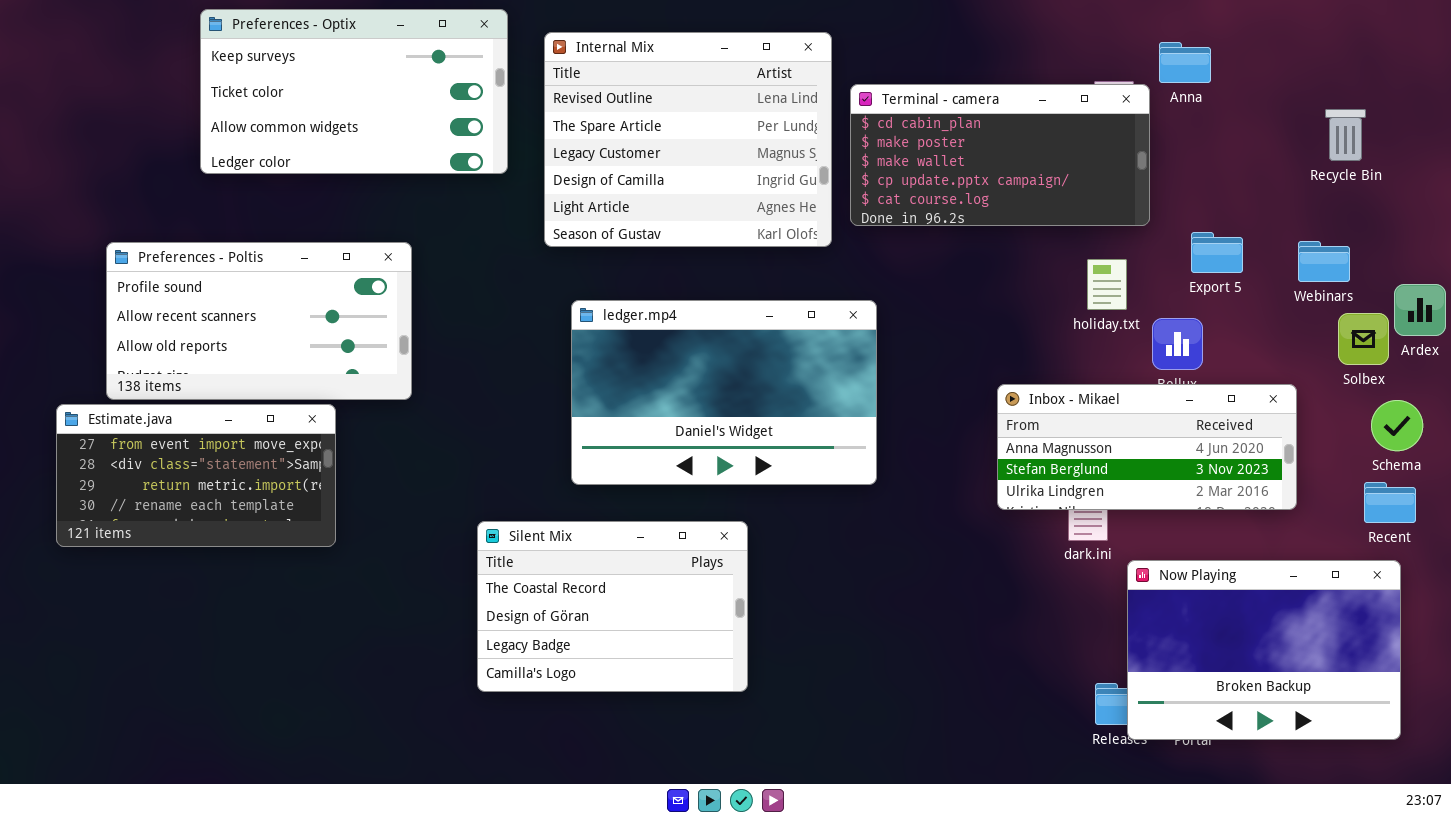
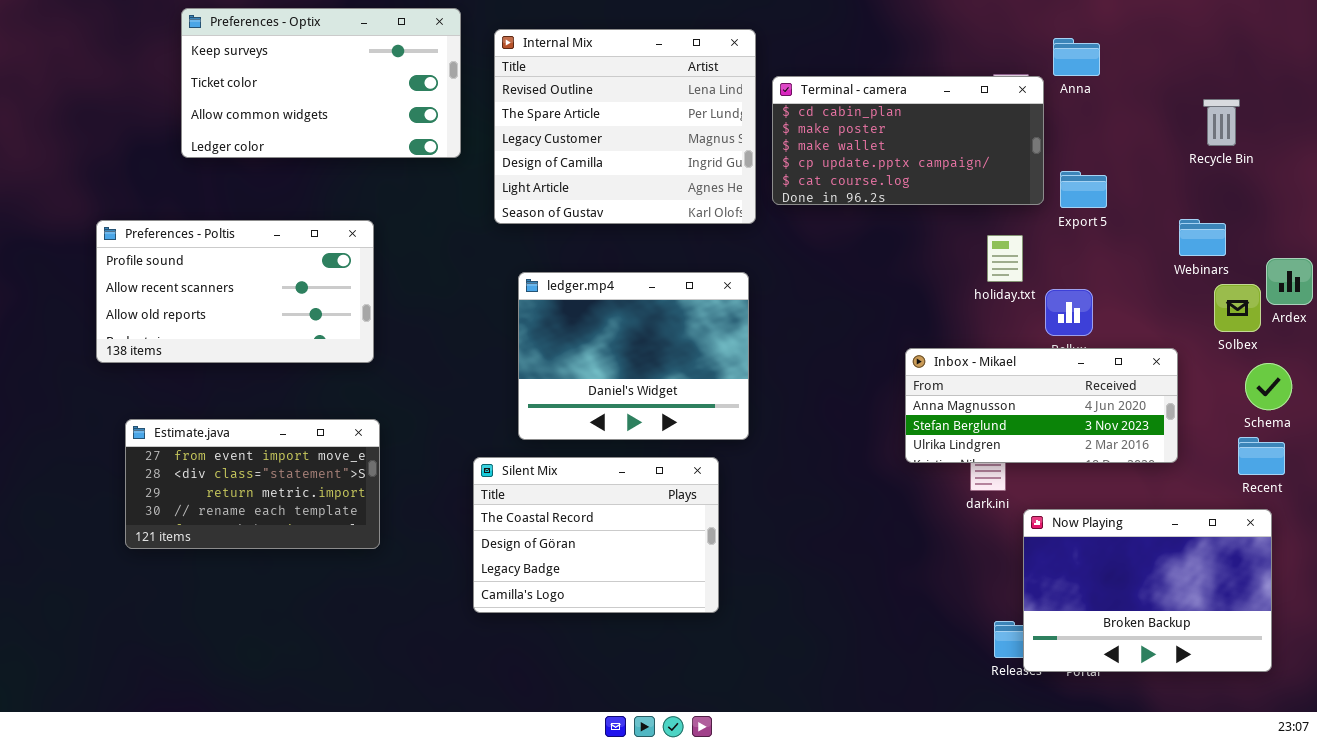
Export 5: [1191,232,1243,273] -> [1060,171,1107,208], moved
ledger.mp4: [571,300,877,485] -> [518,272,749,440], resized
Estimate.java: [56,404,336,547] -> [125,419,380,549], moved
Silent Mix: [477,521,748,692] -> [473,457,719,613], moved

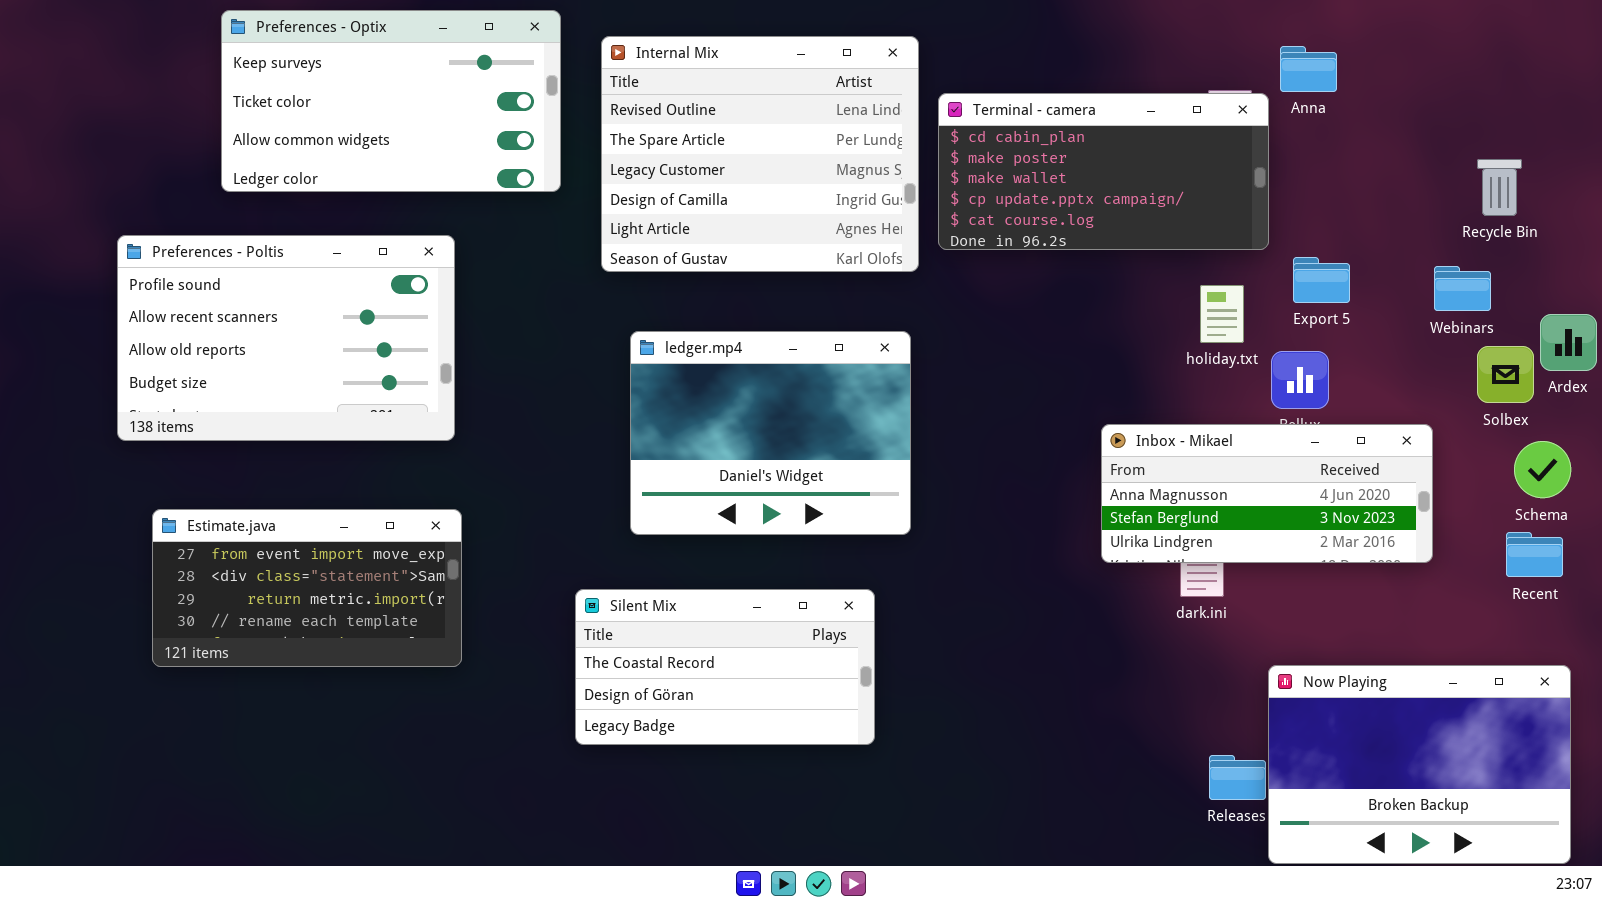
Recycle Bin: [1203,99,1240,146] -> [1477,159,1522,216], moved
Export 5: [1060,171,1107,208] -> [1293,257,1350,303], moved
Preferences - Poltis: [96,220,374,363] -> [117,235,455,441], resized
Silent Mix: [473,457,719,613] -> [575,589,875,745], resized
Now Playing: [1023,509,1272,672] -> [1268,665,1571,864], moved

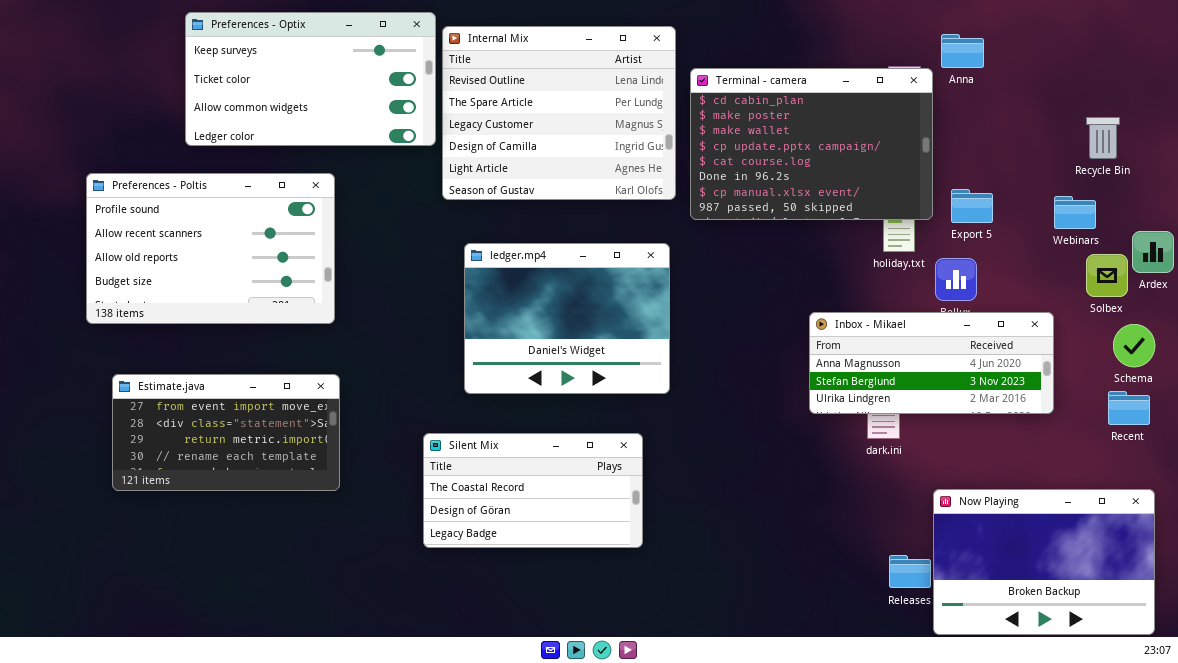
Preferences - Optix: [221,10,561,192] -> [185,12,436,146], moved
Terminal - camera: [938,93,1269,250] -> [690,68,933,220], resized

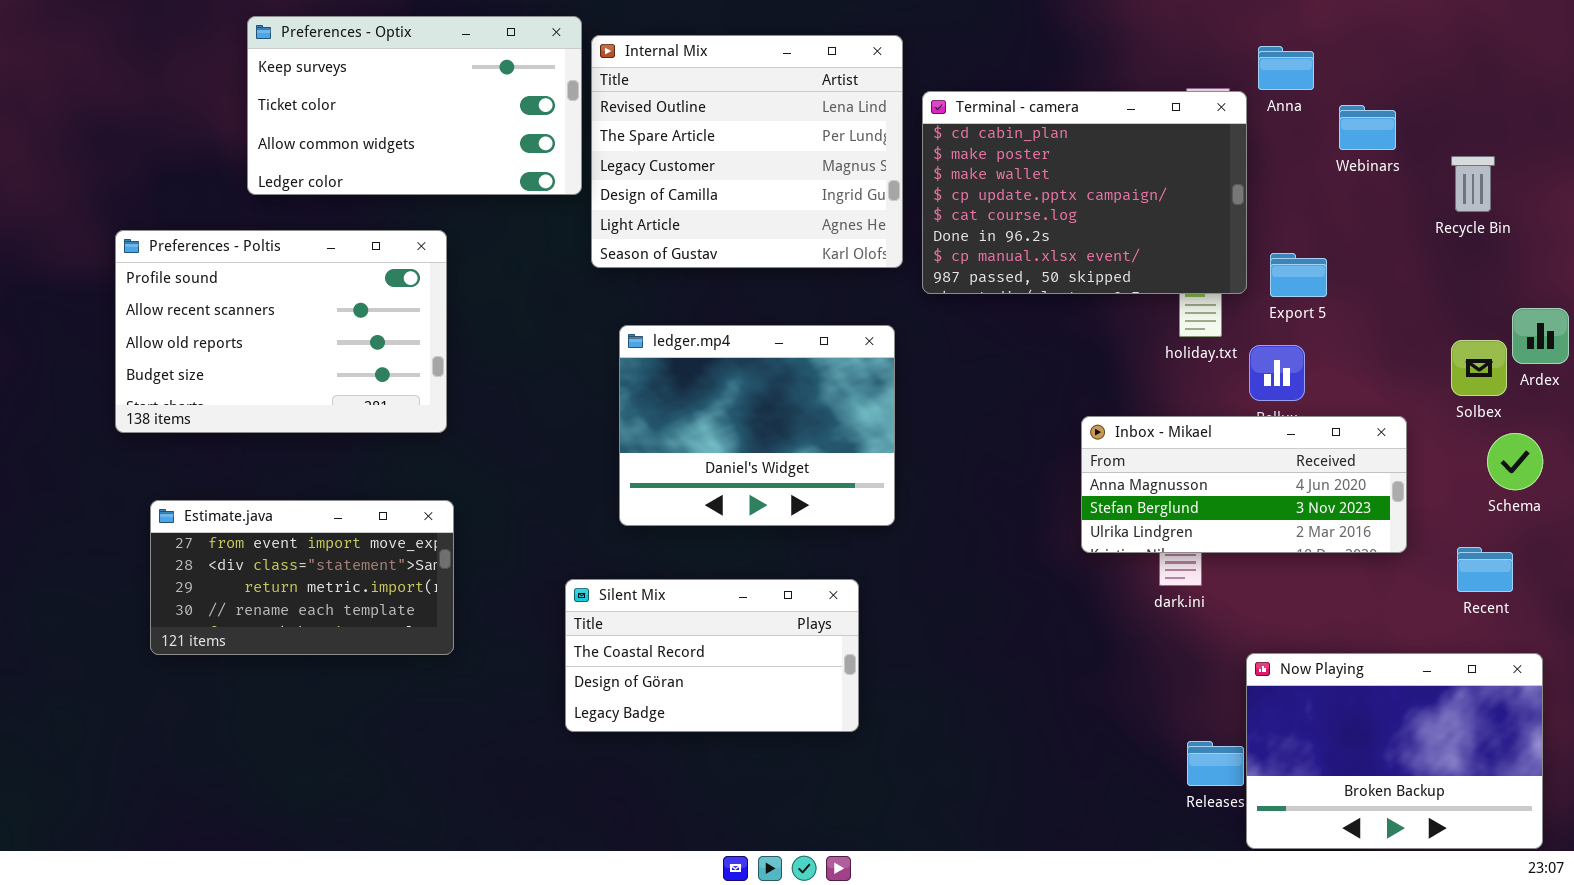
Webinars: [1054,196,1096,229] -> [1339,105,1396,150], moved
Recent: [1108,391,1150,425] -> [1457,547,1513,592], moved

